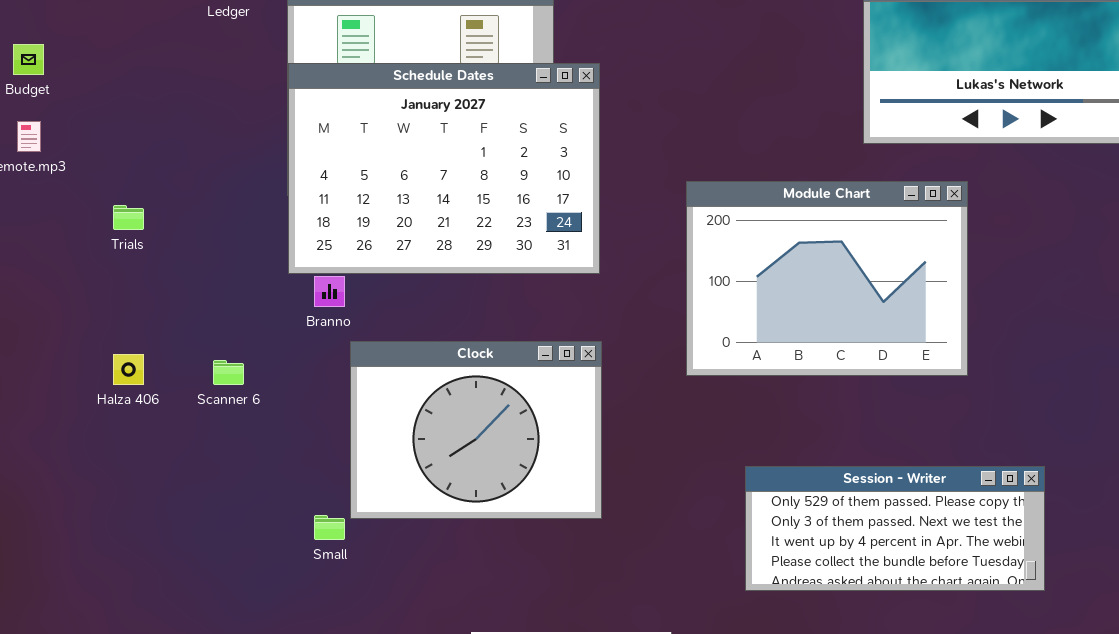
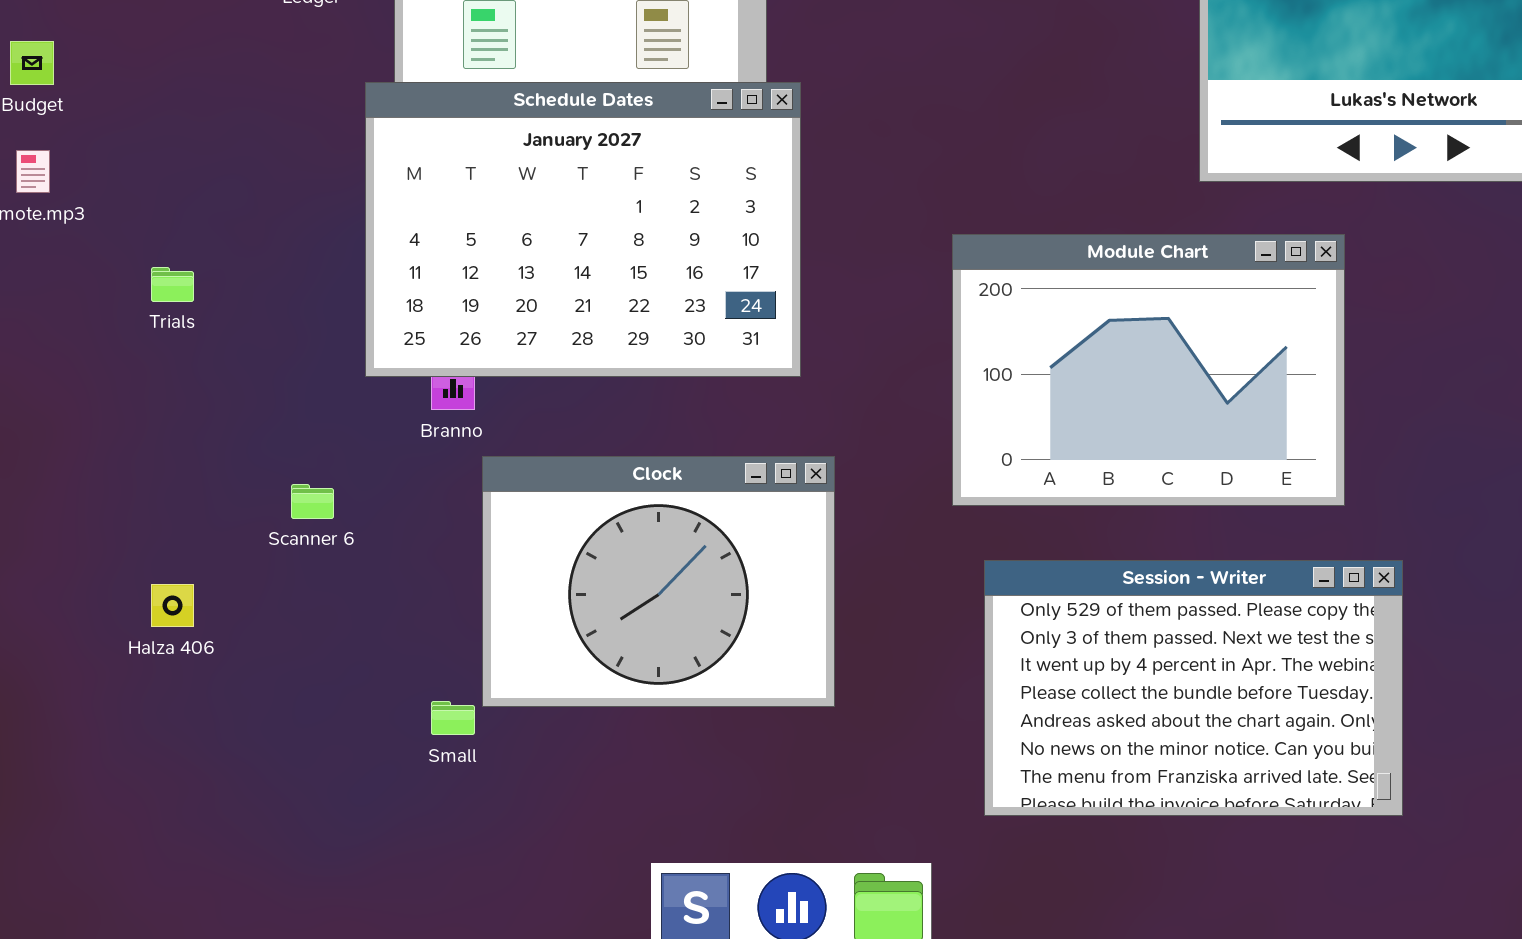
Schedule Dates: [288,63,600,274] -> [365,82,801,377], moved
Halza 406: [113,354,144,385] -> [151,584,194,627], moved
Session - Writer: [745,466,1045,591] -> [984,560,1403,816], moved, resized

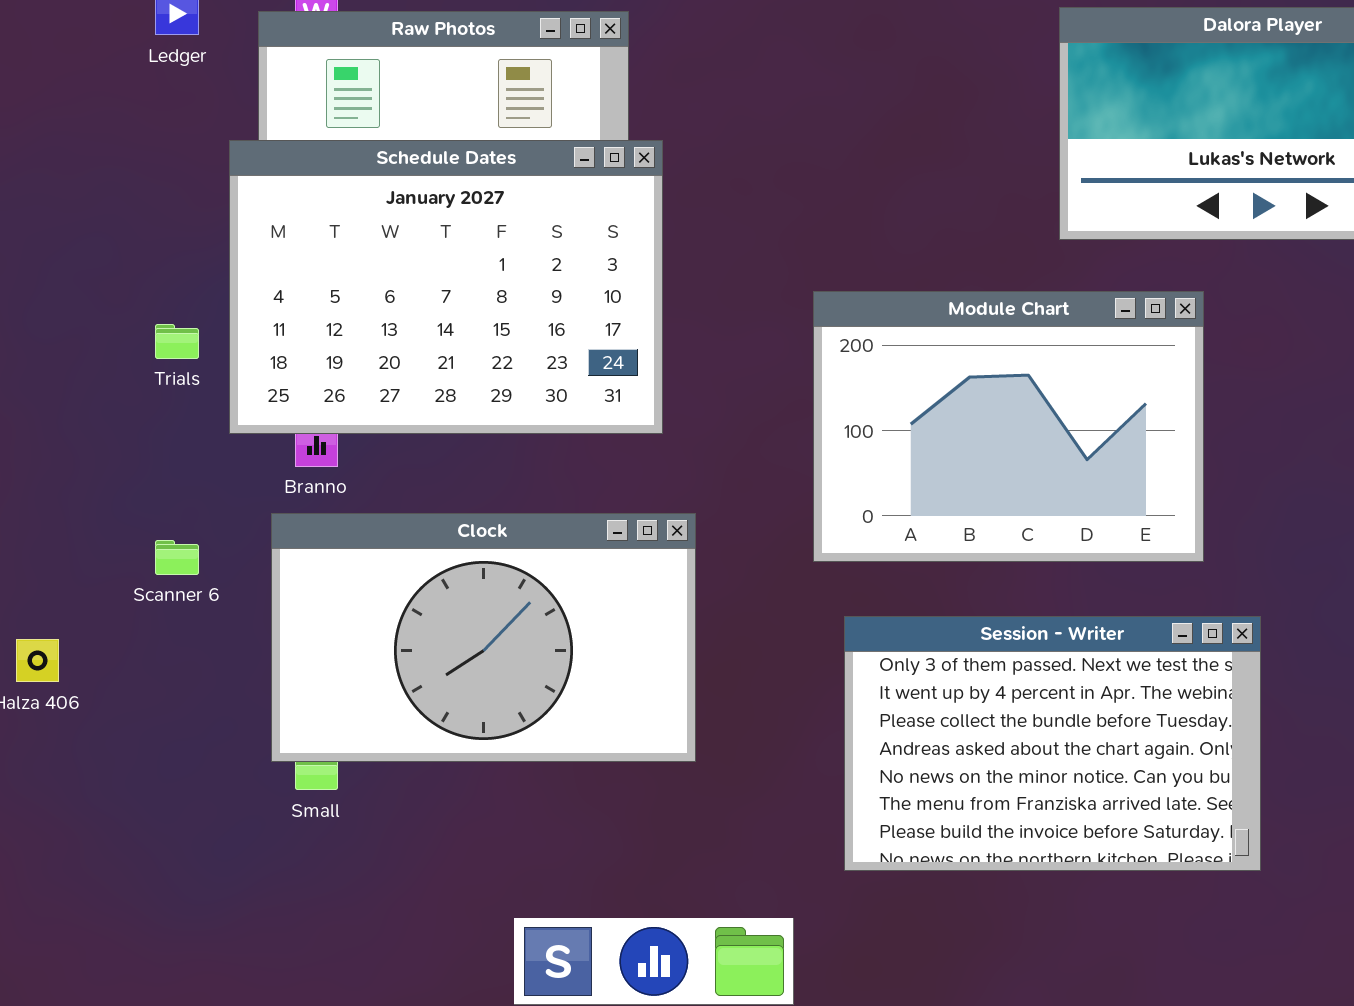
Trials: [151,267,194,302] -> [155,324,199,359], moved
Clock: [482,456,835,707] -> [271,513,696,762], resized
Session - Writer: [984,560,1403,816] -> [844,616,1261,871], scrolled down 1 row

